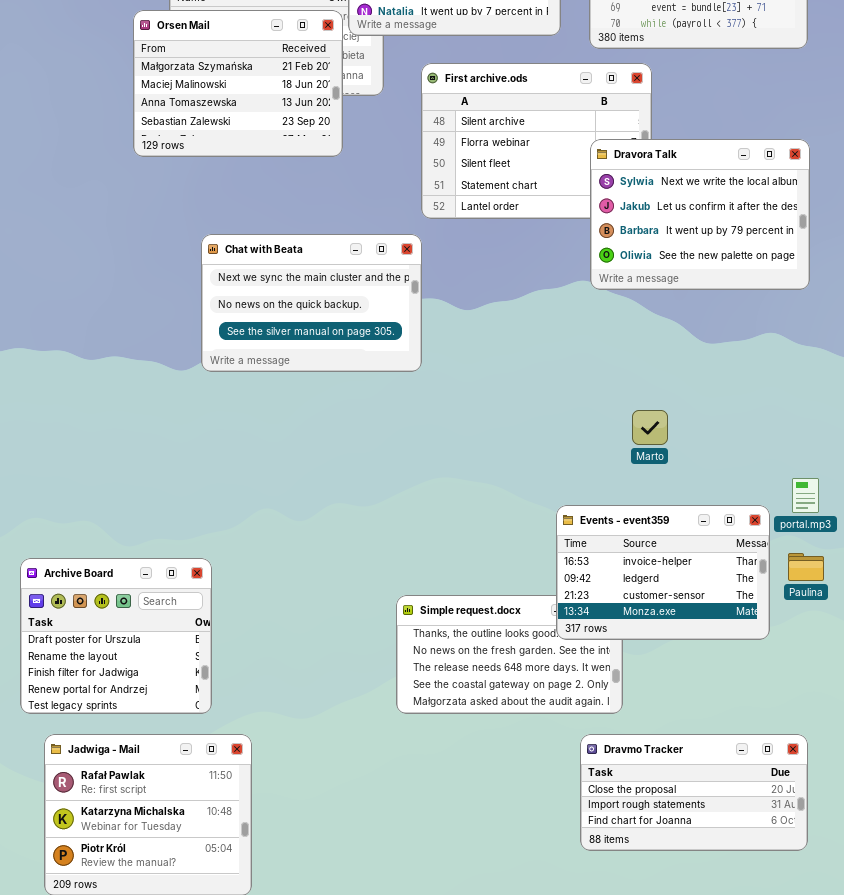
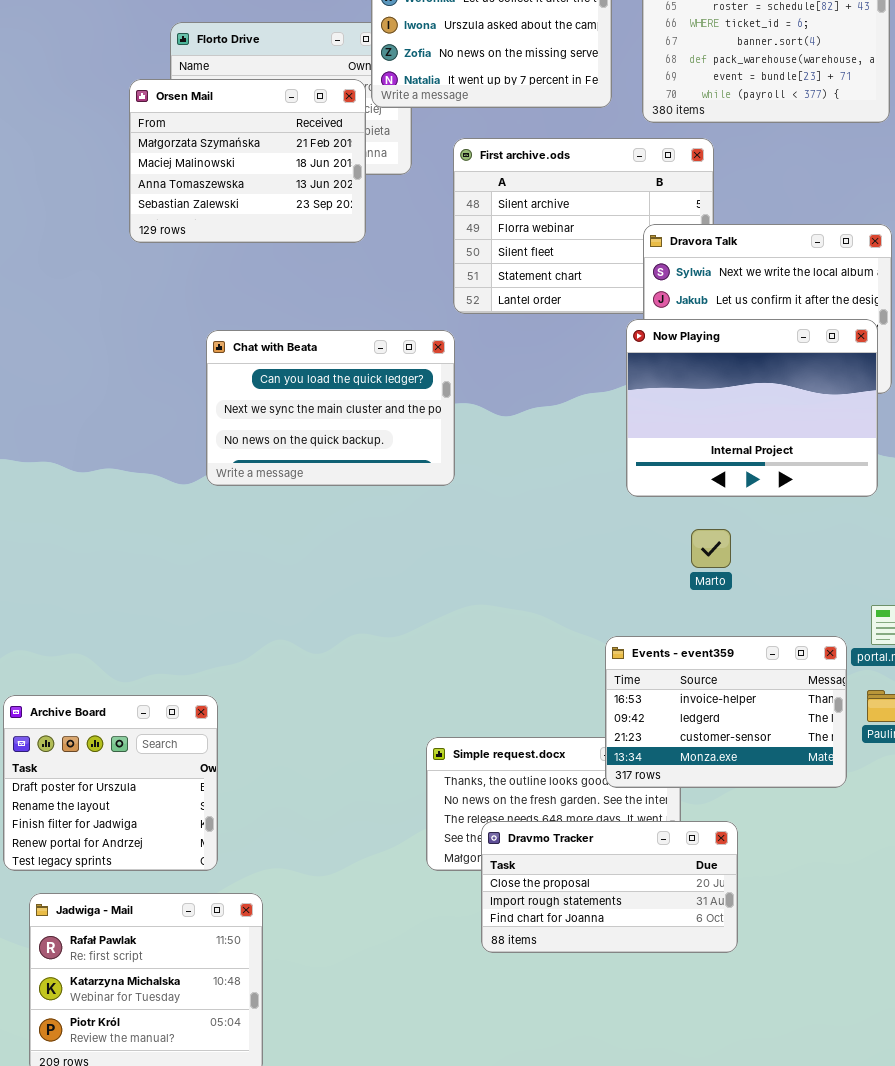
Now Playing: none -> [626,319,878,497], opened
Chat with Beata: [201,234,422,372] -> [206,330,455,486], scrolled up 1 row
Dravmo Tracker: [580,734,808,851] -> [481,821,738,953], moved

